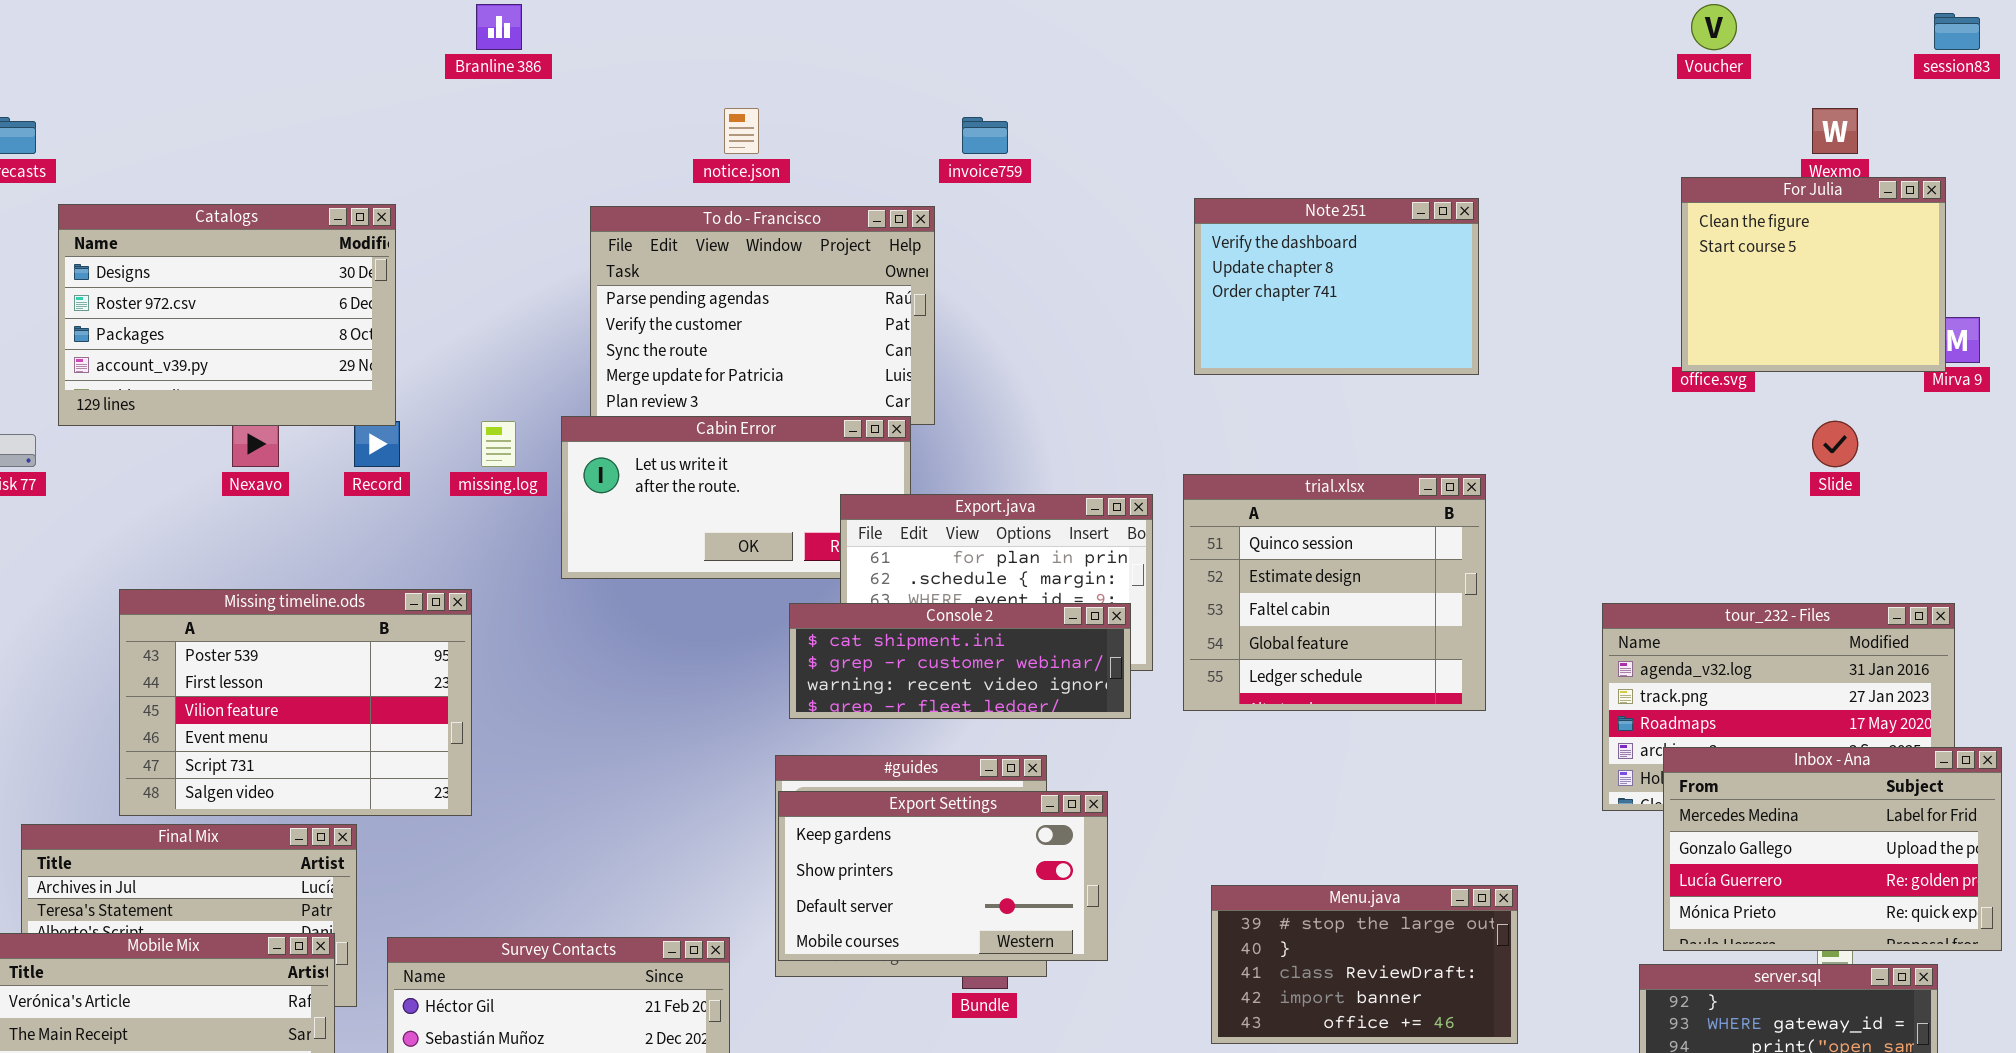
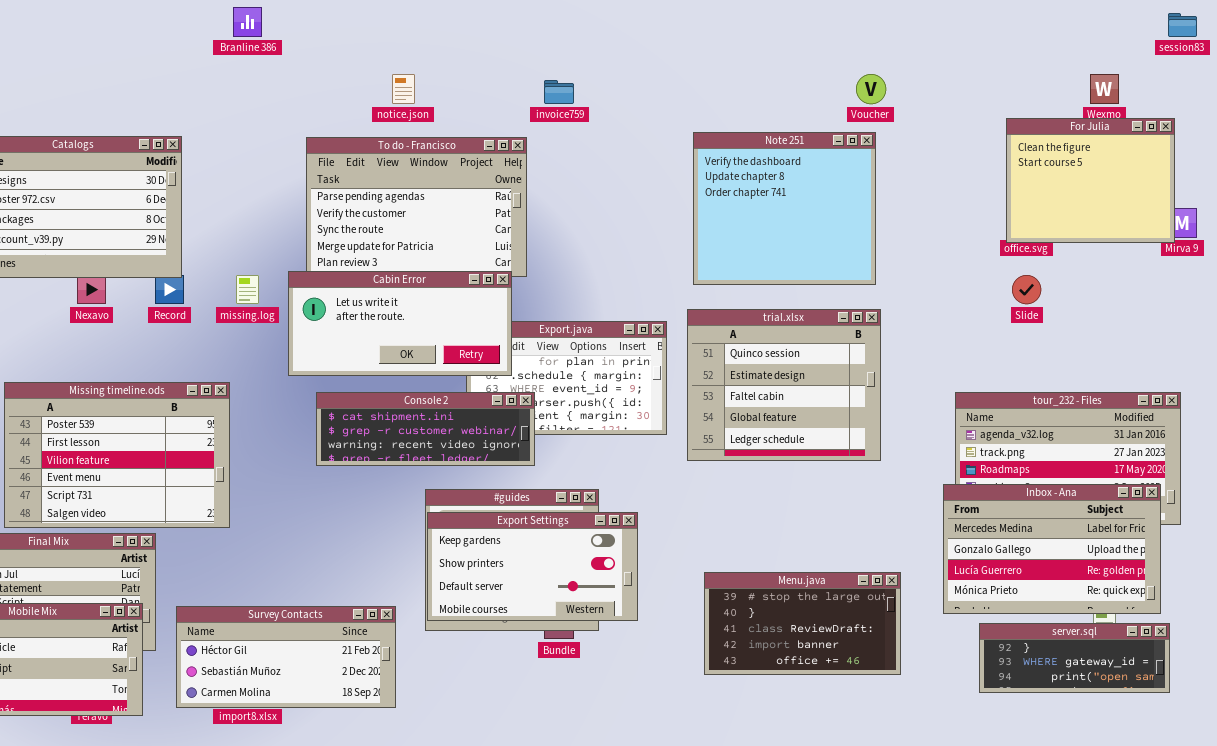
Voucher: [1691,4,1737,50] -> [856,74,886,104], moved
Note 251: [1194,198,1479,375] -> [693,132,876,285], resized
Cabin Error: [561,416,911,579] -> [288,271,512,376], raised
Slide: [1812,421,1858,467] -> [1012,275,1041,304], moved
Console 2: [789,603,1131,719] -> [316,392,535,466], moved
Inbox - Ana: [1663,747,2002,951] -> [943,484,1161,614], moved

